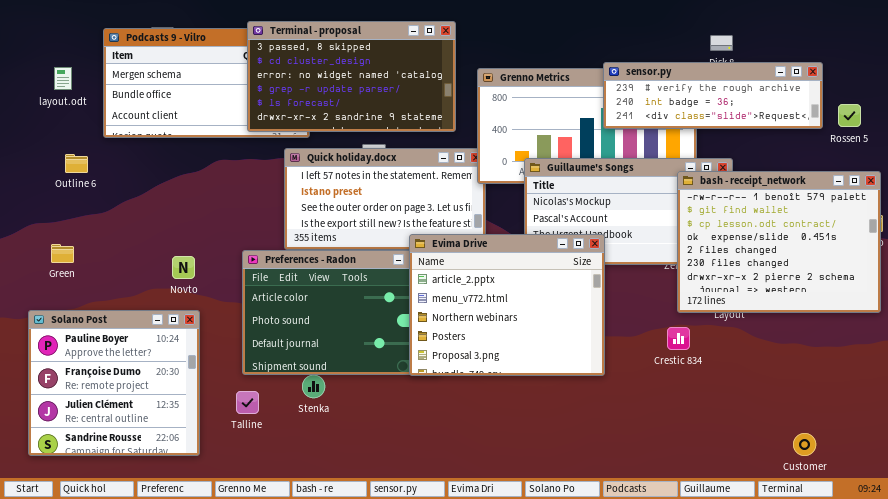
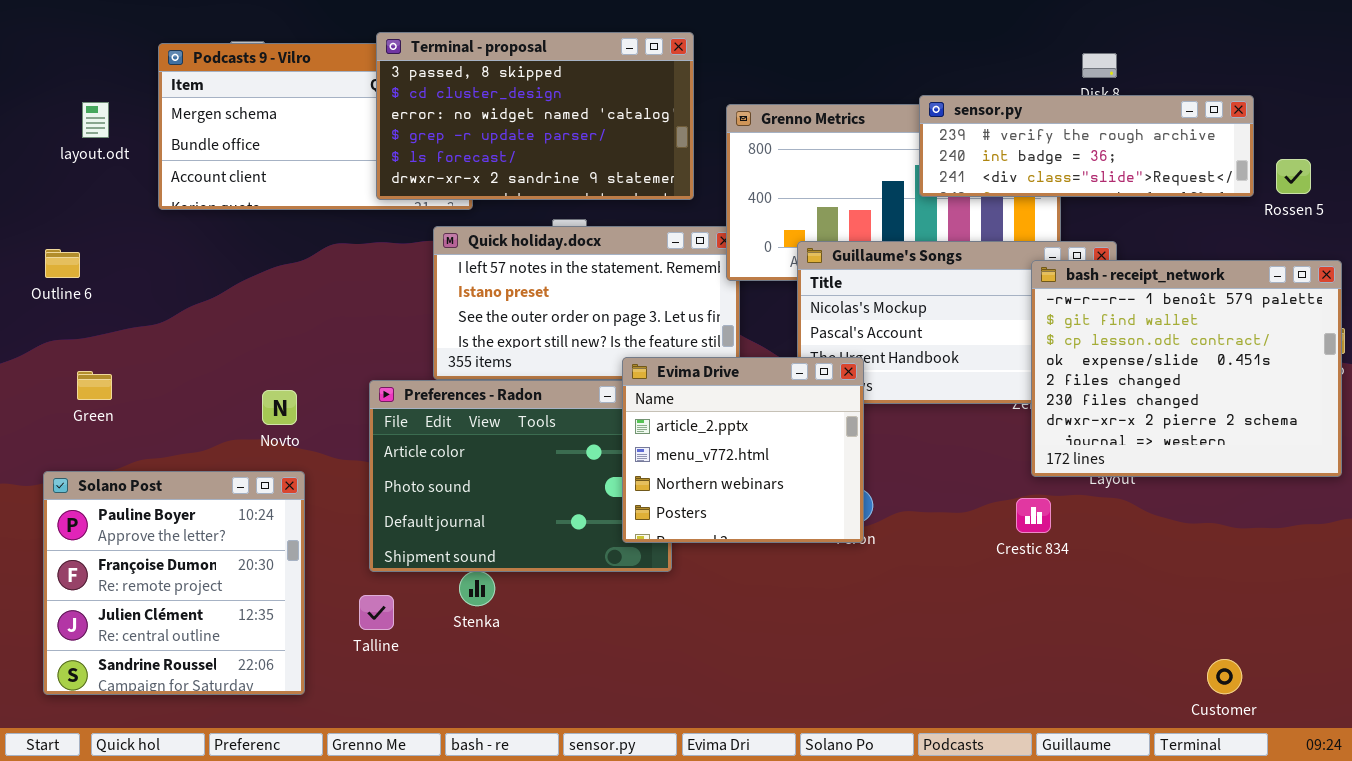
Outline 6: [65,154,88,173] -> [45,249,80,278], moved
Evima Drive: [409,234,605,376] -> [622,357,864,543], resized

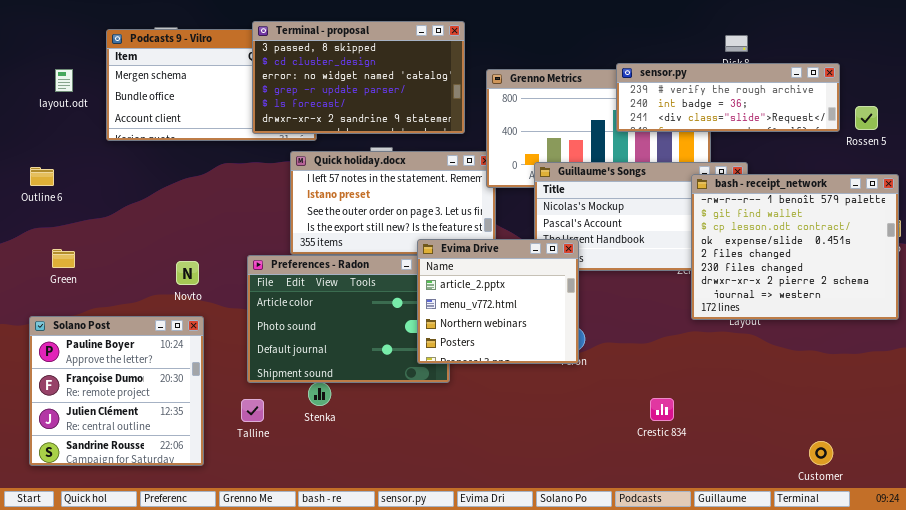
Crestic 834: [1016,498,1051,533] -> [650,398,674,421], moved

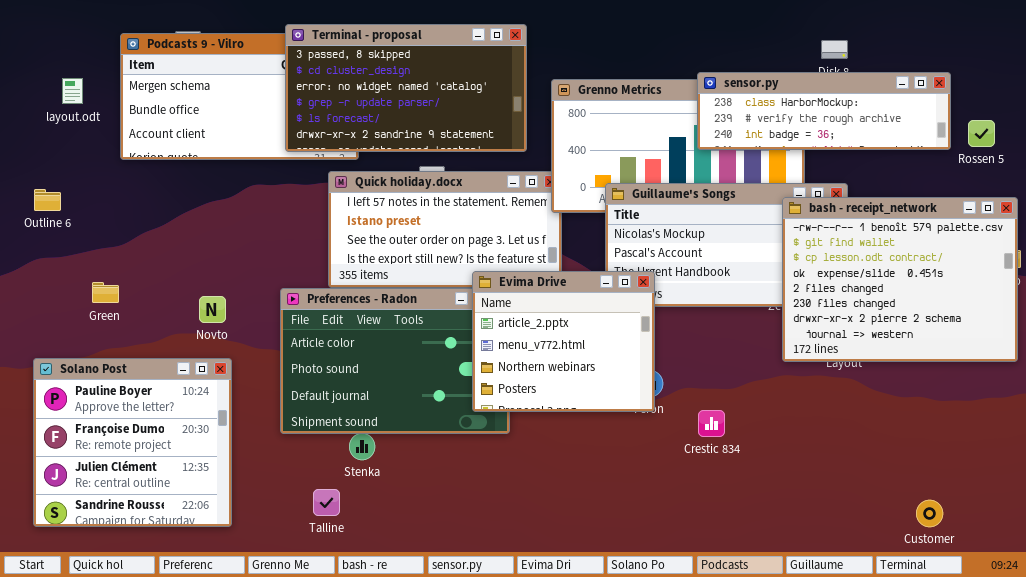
sensor.py: [616,63,840,132] -> [697,72,951,150], scrolled up 1 row
Green: [52,249,75,268] -> [92,282,119,303], moved
Crestic 834: [650,398,674,421] -> [698,410,725,437], moved
Talline: [241,399,264,422] -> [313,489,340,516], moved

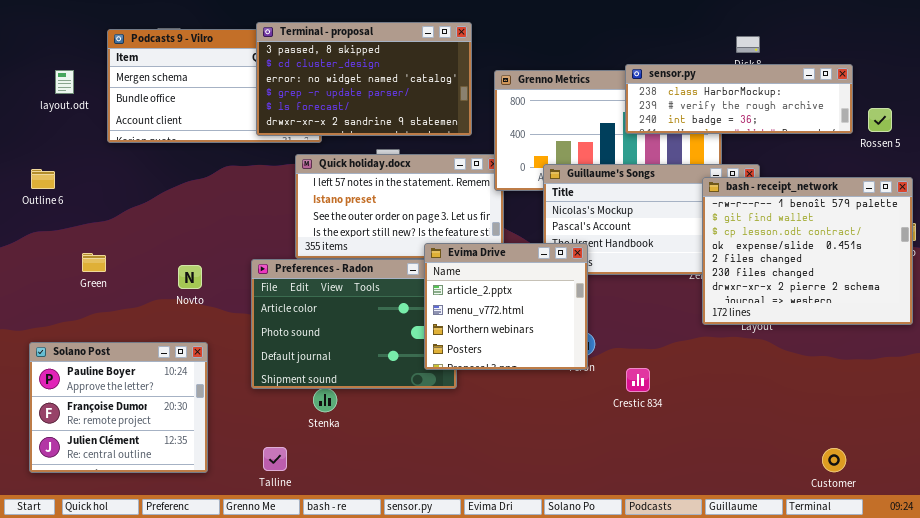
Solano Post: [33,358,232,527] -> [29,342,208,473], resized
Talline: [313,489,340,516] -> [263,447,287,471], moved

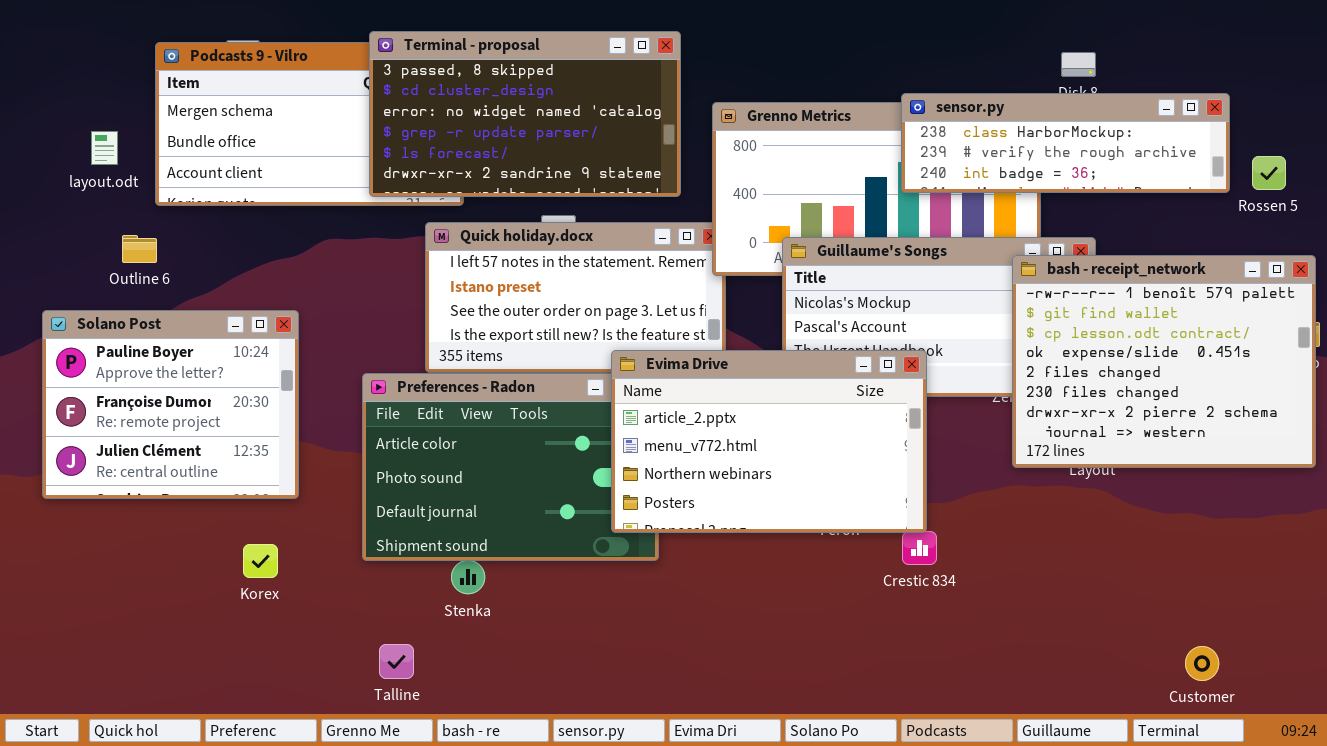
layout.odt: [55,70,74,94] -> [91,131,118,165], moved
Outline 6: [31,169,55,189] -> [122,235,157,263], moved
Evima Drive: [424,243,588,370] -> [611,350,927,533], resized
Solano Post: [29,342,208,473] -> [42,310,299,499], moved

